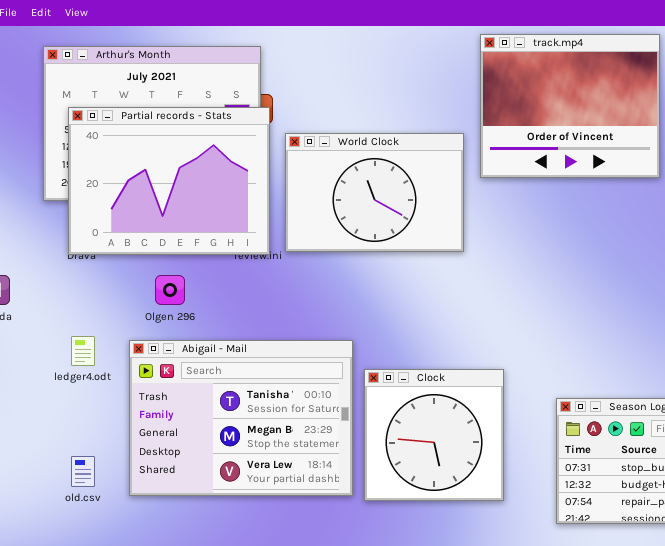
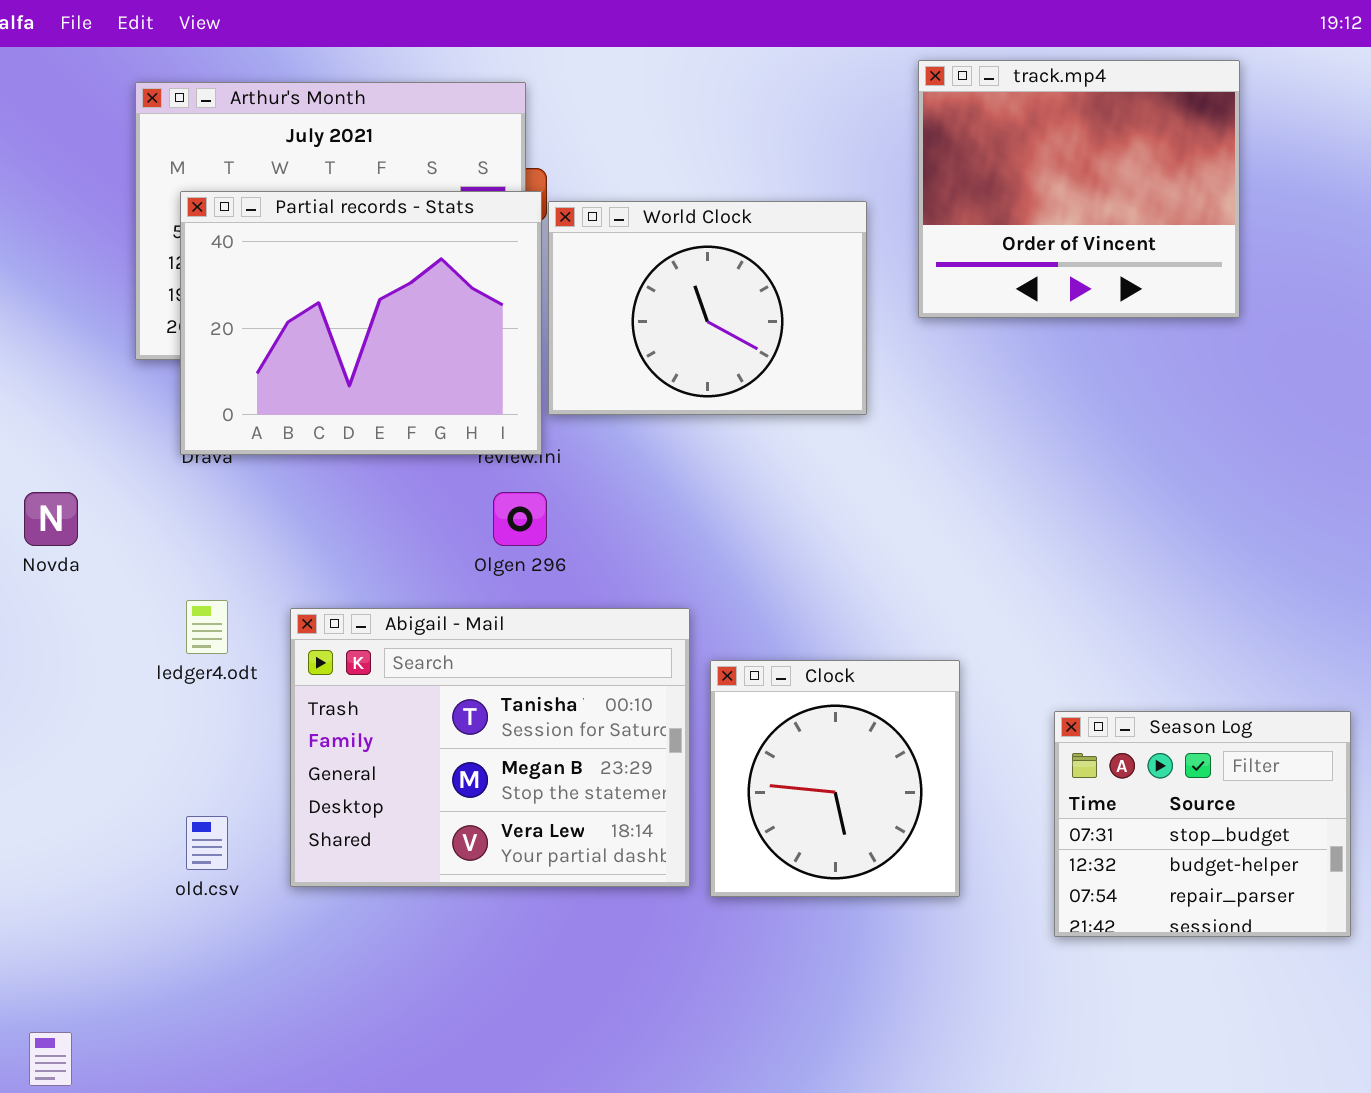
World Clock: [285,133,464,252] -> [548,201,867,415], moved
Olgen 296: [155,275,185,305] -> [493,492,547,546], moved

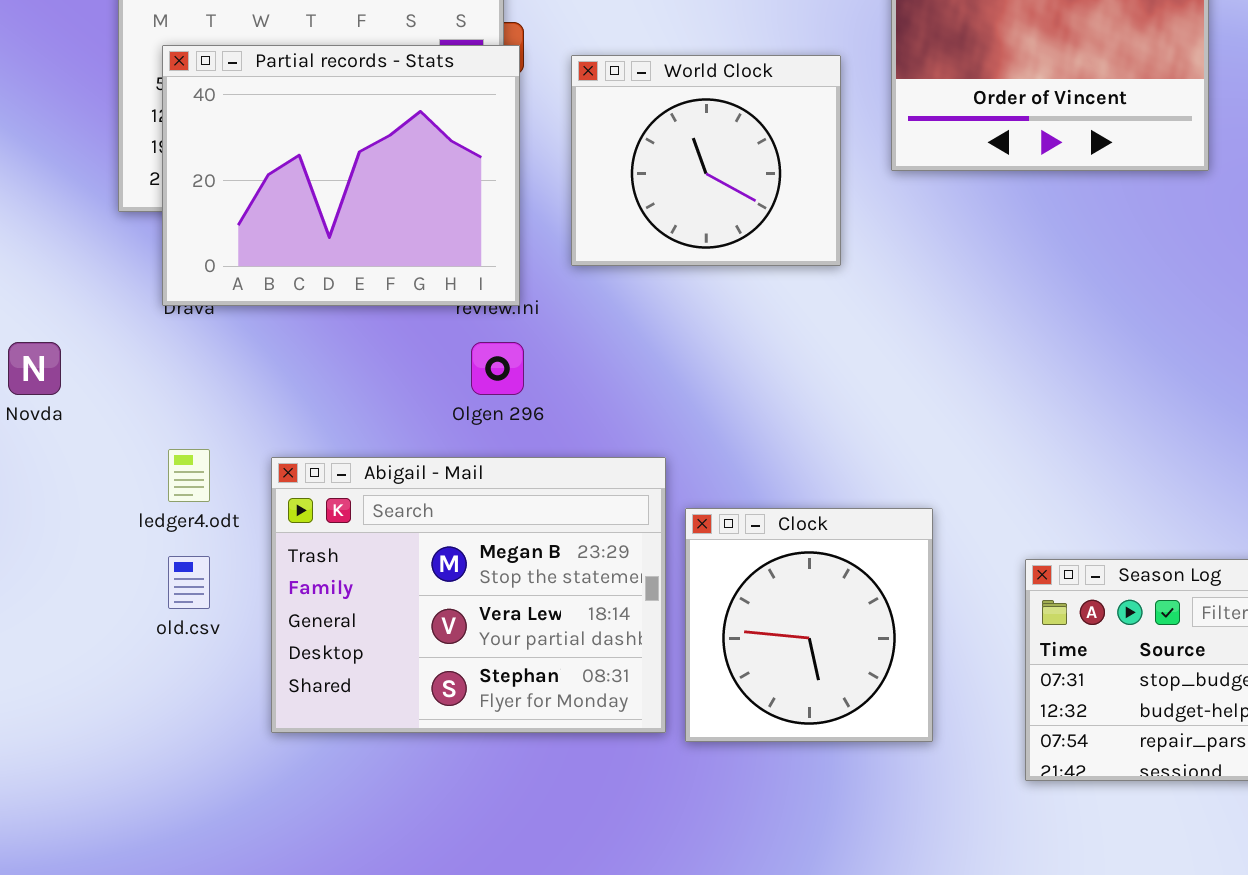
World Clock: [548,201,867,415] -> [571,55,841,266], resized
Abigail - Mail: [290,608,690,887] -> [271,457,666,733], scrolled down 1 row
old.csv: [186,816,228,870] -> [168,556,210,609], moved

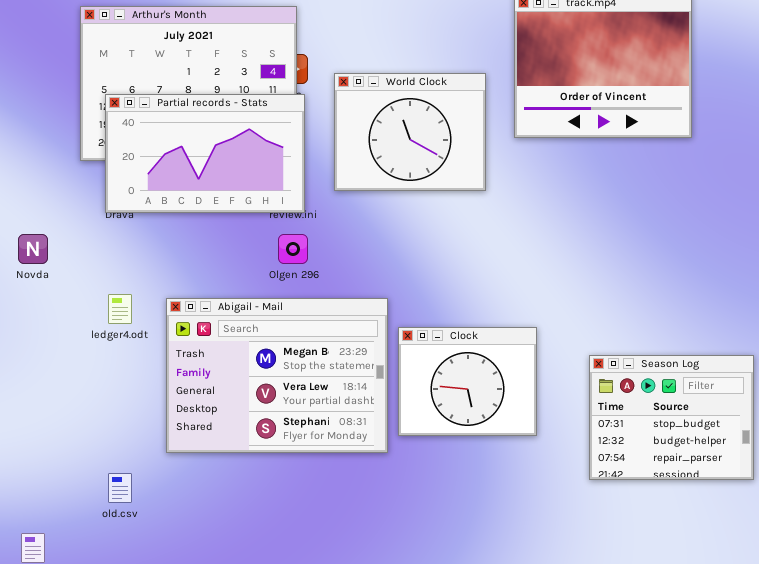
Partial records - Stats: [162,45,520,306] -> [105,94,305,213], resized
Clock: [685,508,933,742] -> [398,327,537,436], resized
old.csv: [168,556,210,609] -> [108,473,132,503], moved

